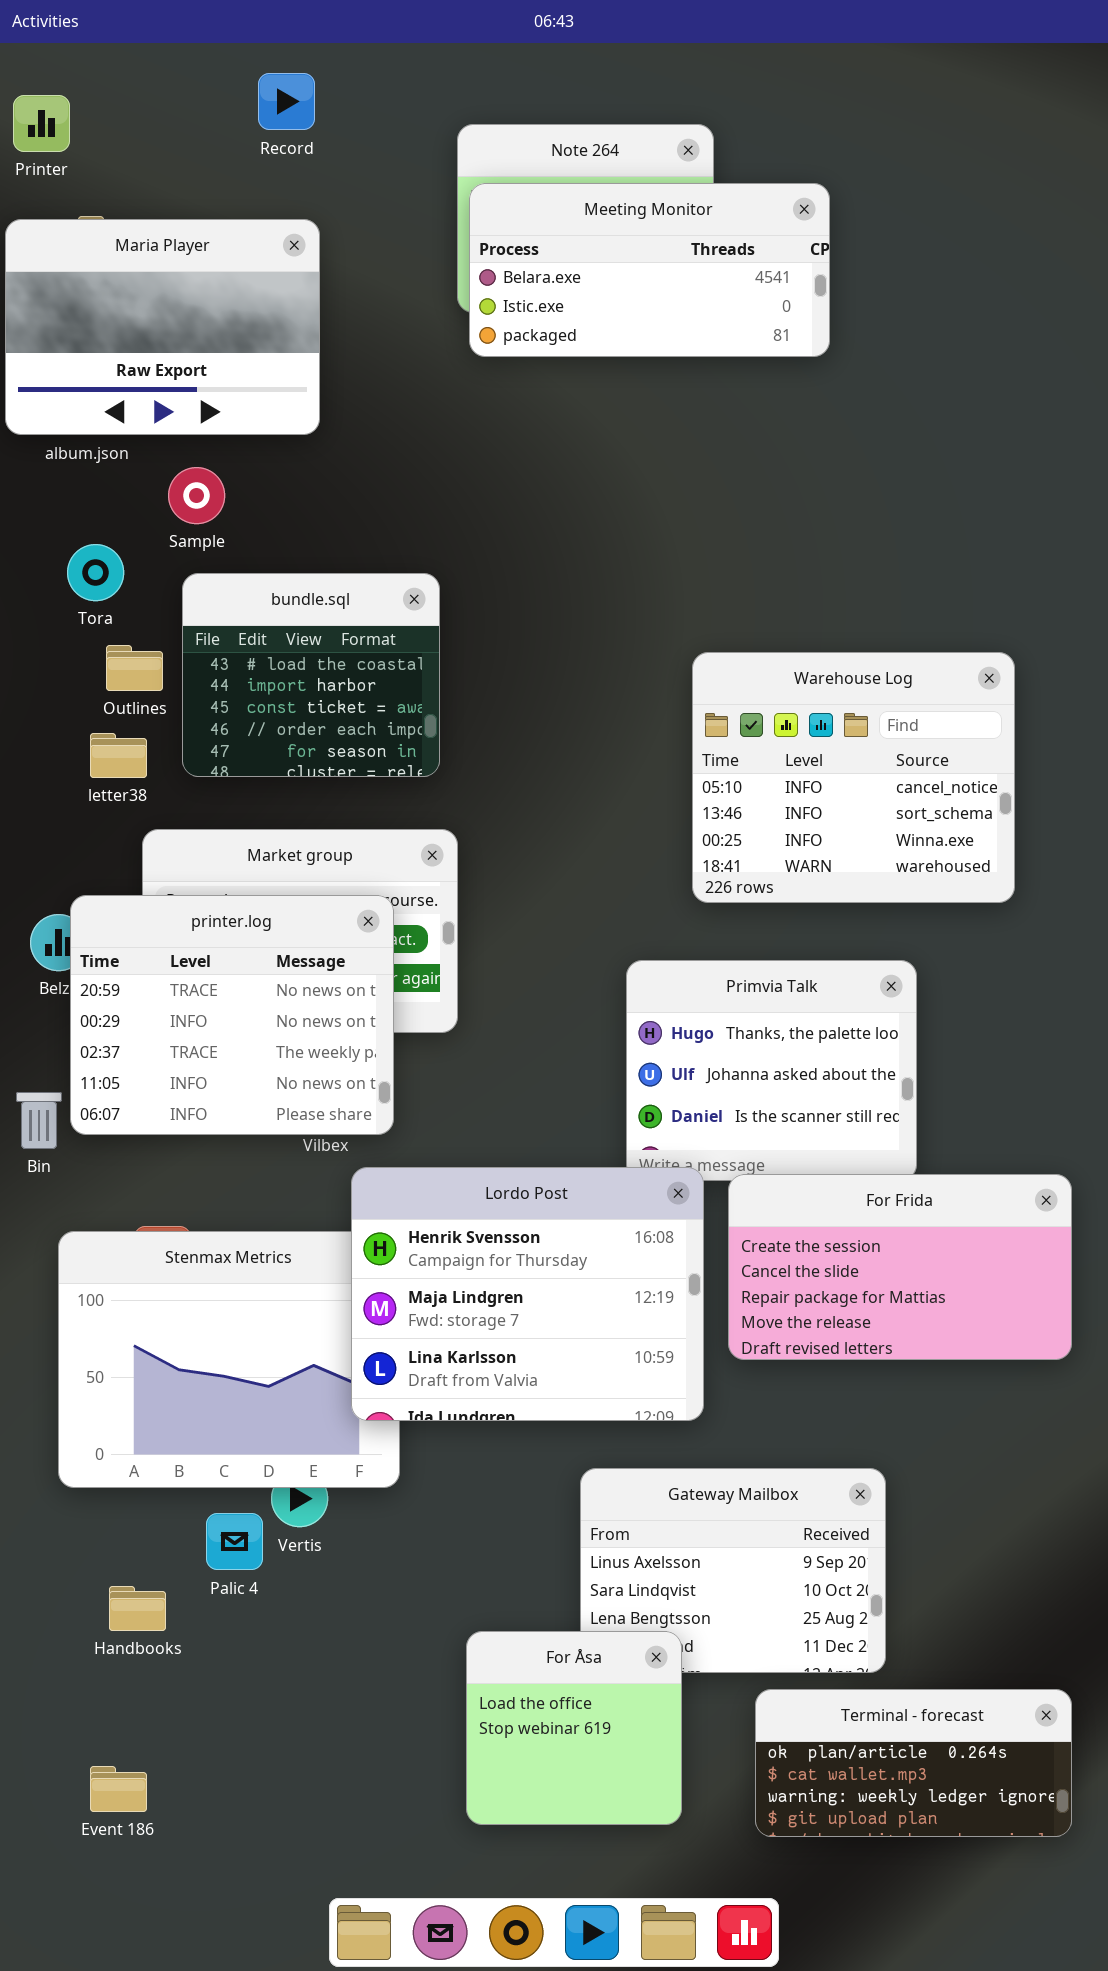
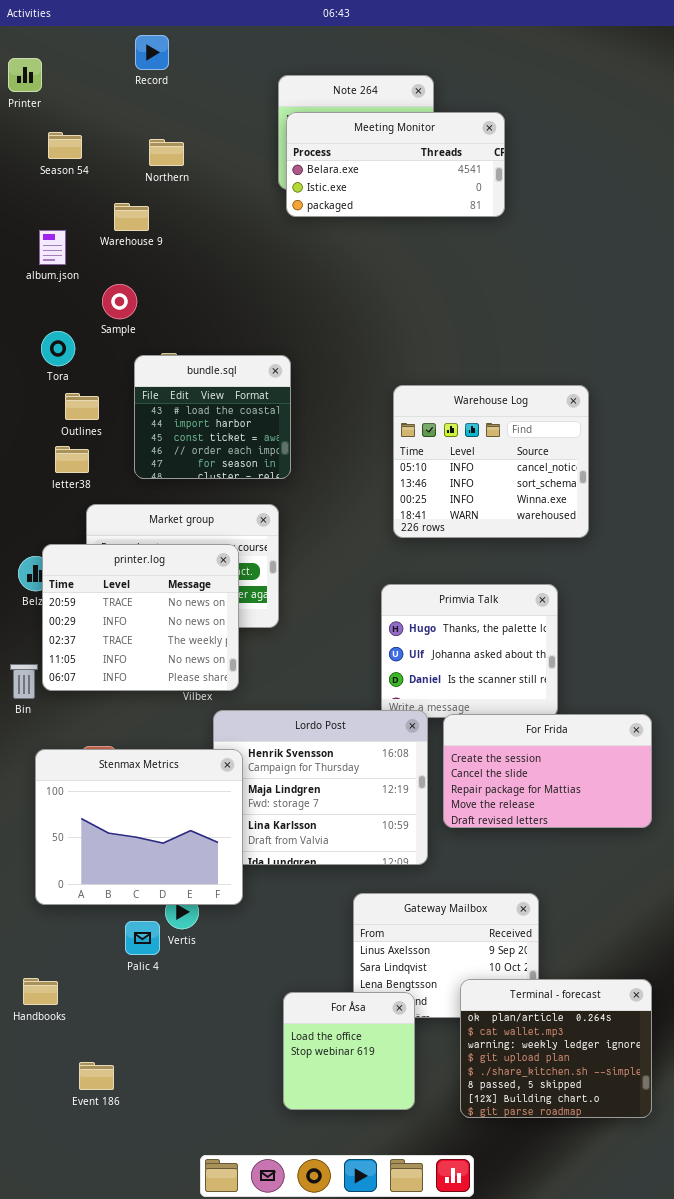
Record: [258,73,315,130] -> [135,35,169,70], moved
Maria Player: [5,219,320,435] -> none, closed
bundle.sql: [182,573,440,777] -> [134,355,291,479], moved
Warehouse Log: [692,652,1015,903] -> [393,385,589,538], moved
Stenmax Metrics: [58,1231,400,1488] -> [35,749,243,905], raised
Handbooks: [109,1586,166,1631] -> [23,978,58,1005], moved
Terminal - forecast: [755,1689,1072,1837] -> [460,979,652,1118], resized
Event 186: [90,1766,147,1812] -> [79,1062,114,1090], moved

